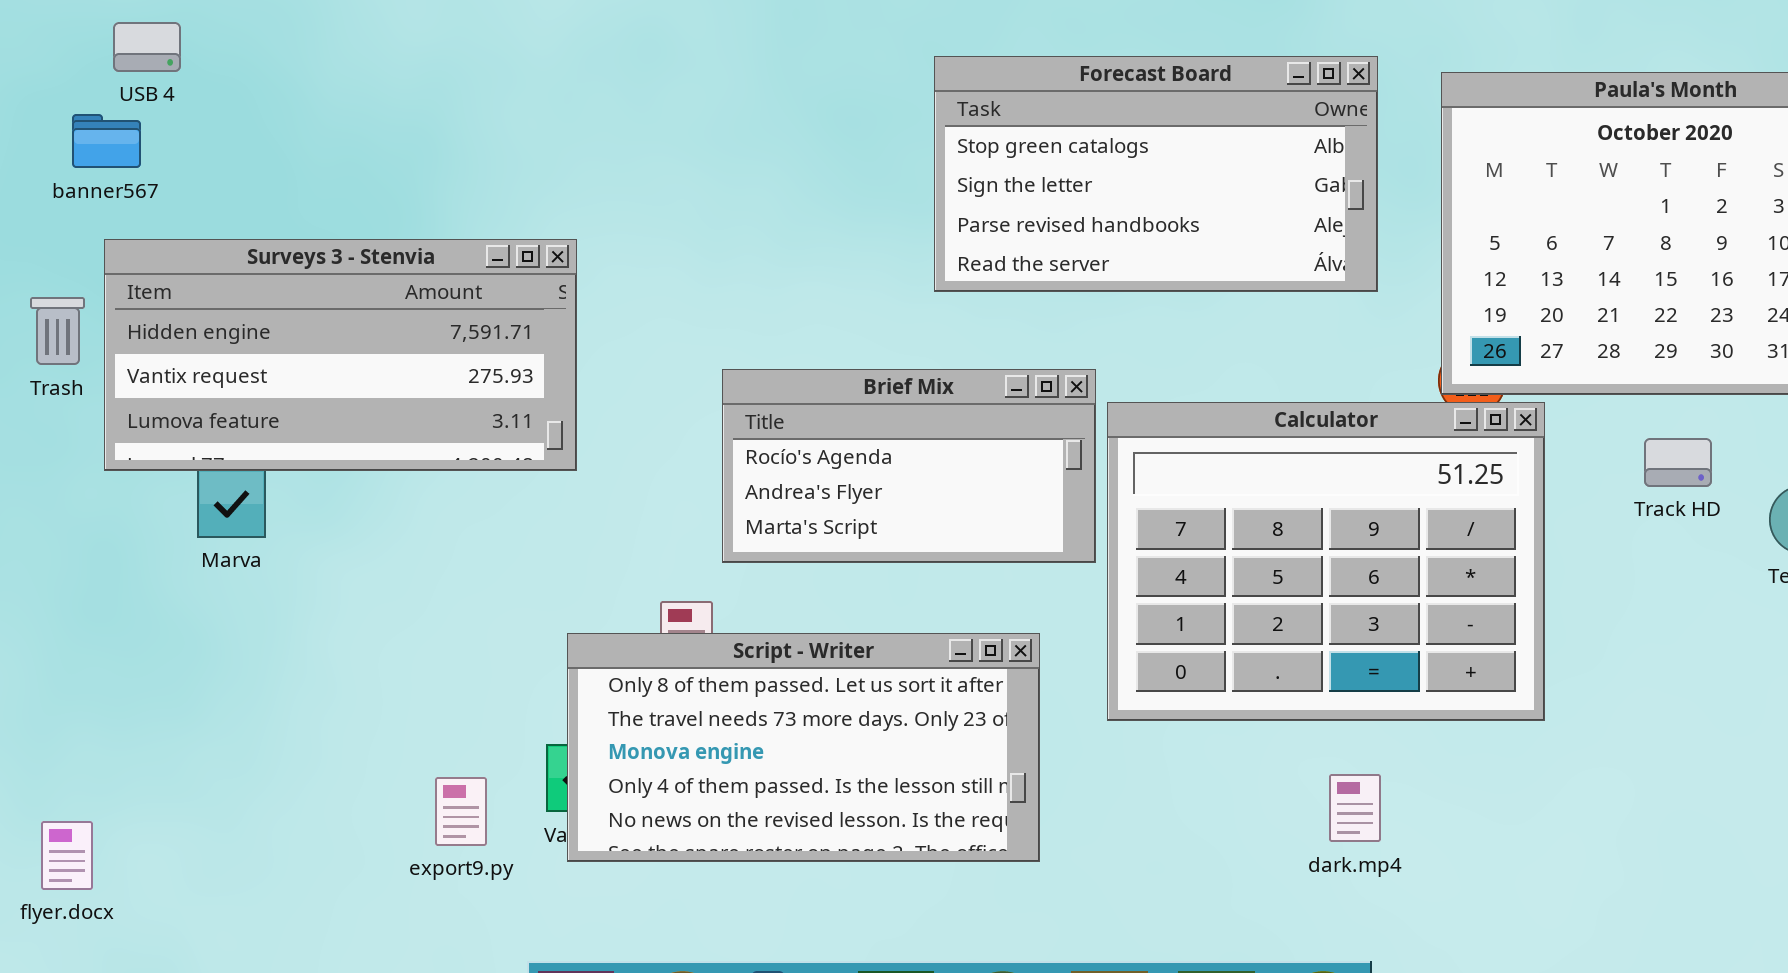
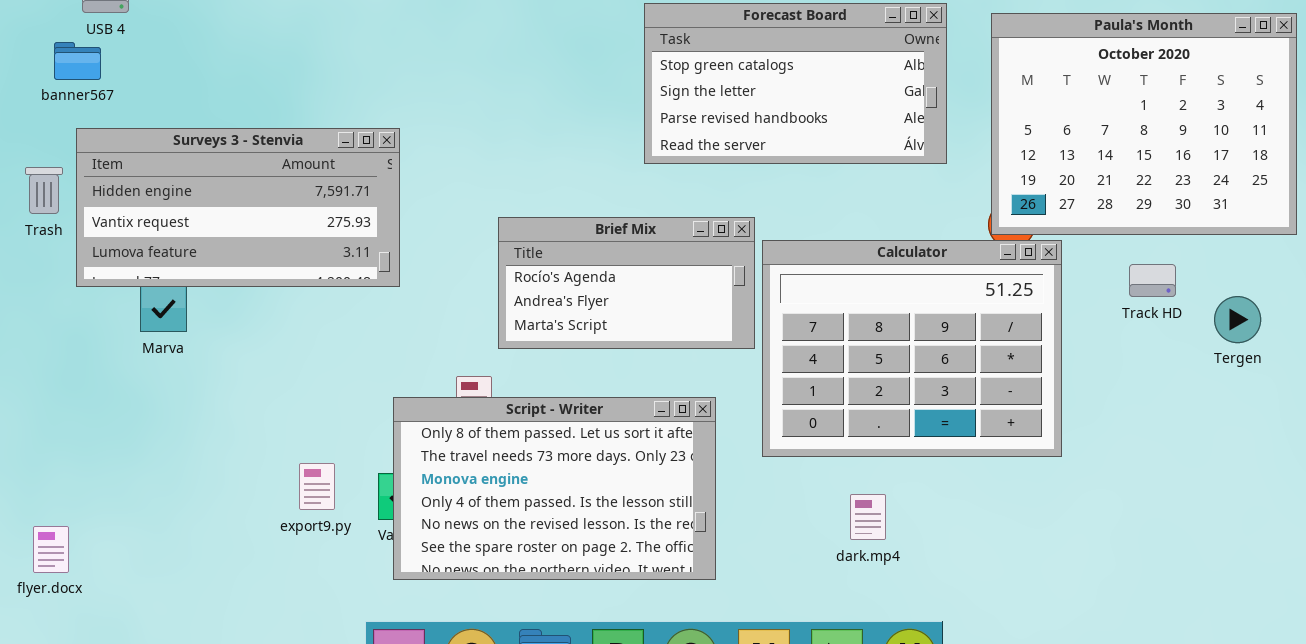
Script - Writer: [567,633,1040,862] -> [393,397,716,580], resized
dark.mp4: [1329,774,1381,842] -> [850,494,886,540], moved
export9.py: [435,777,487,846] -> [299,463,335,510], moved

